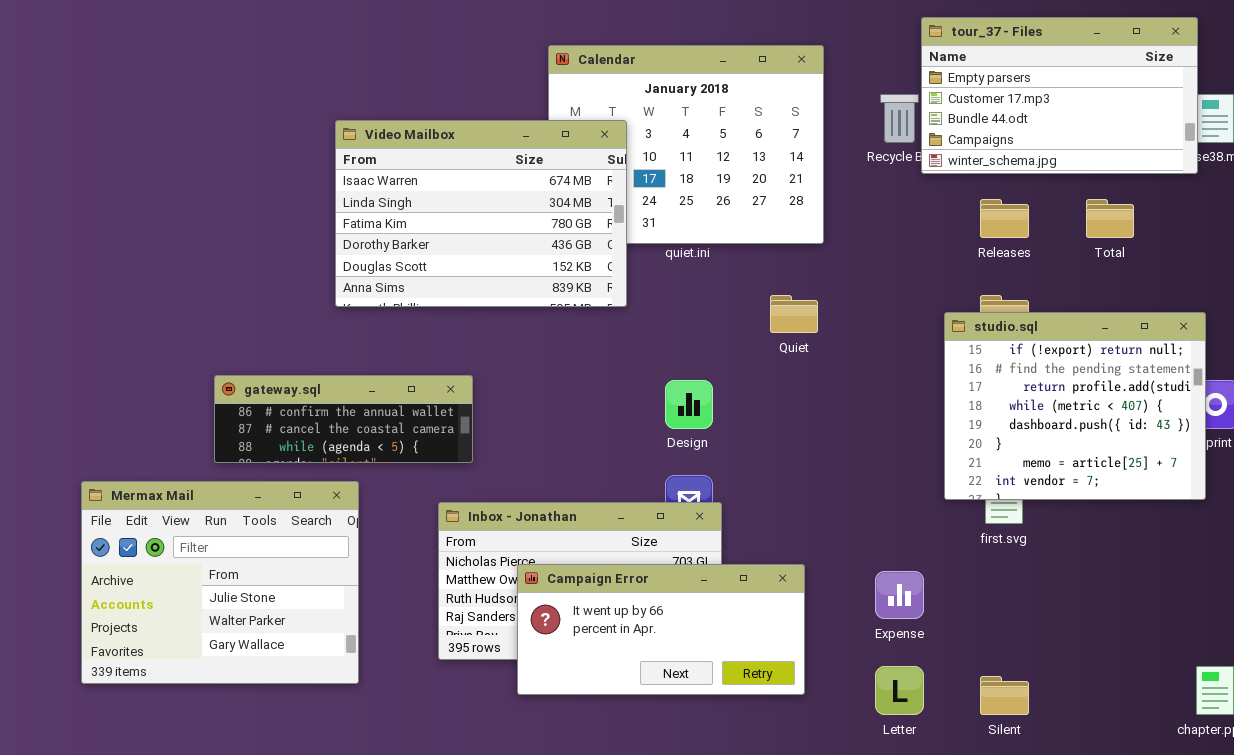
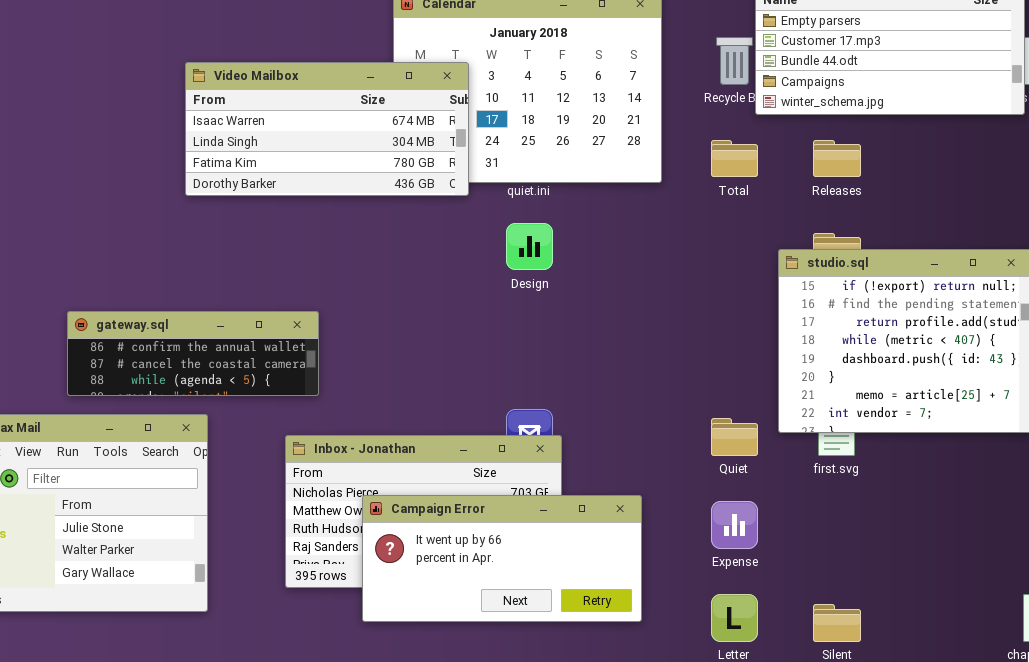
Video Mailbox: [335,120,627,307] -> [185,62,469,196], resized
Total: [1086,199,1134,238] -> [711,140,758,177], moved
Quiet: [770,295,818,333] -> [711,418,758,456], moved
Design: [665,380,713,429] -> [506,223,553,270], moved

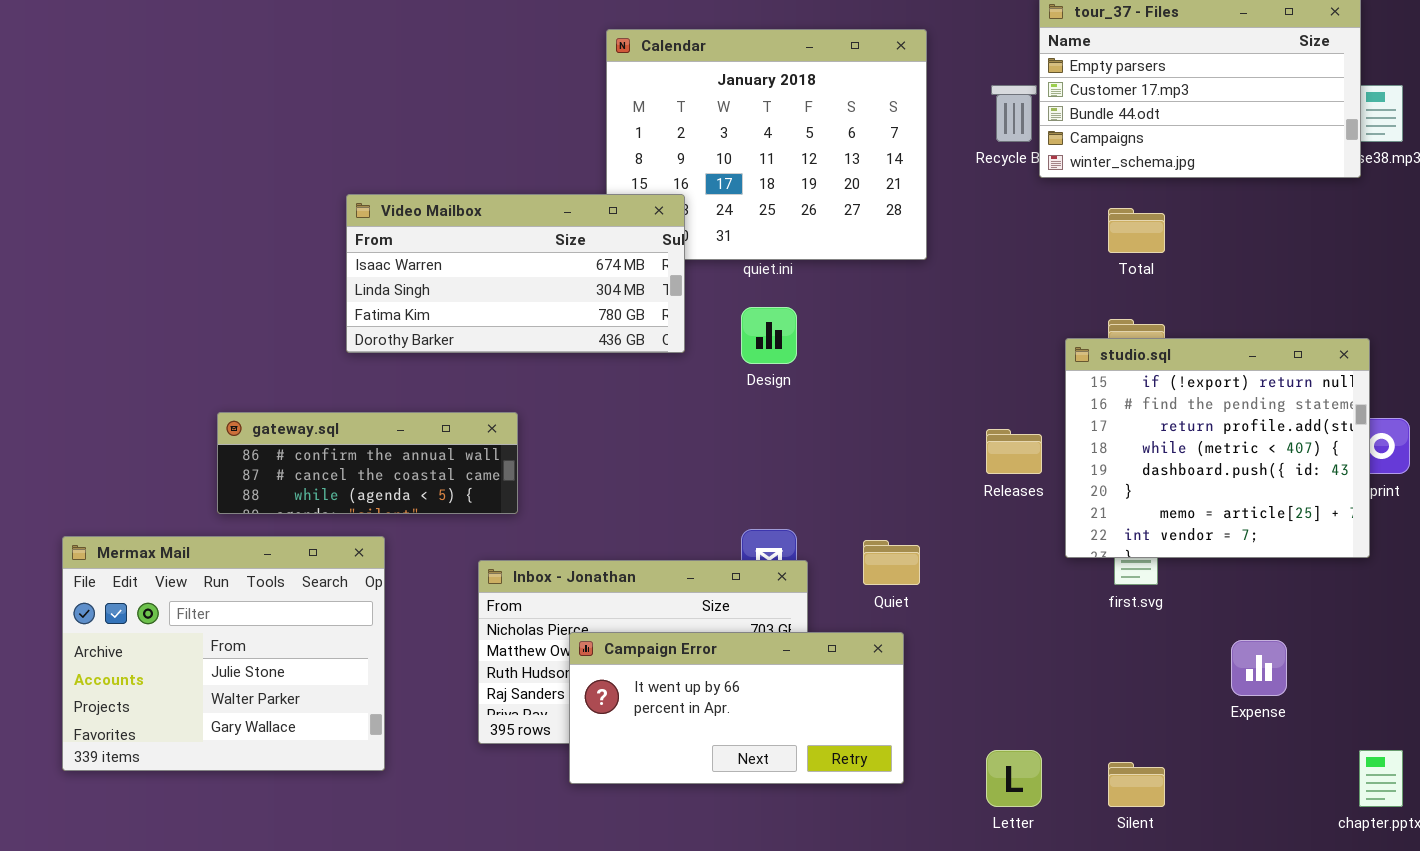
Video Mailbox: [185,62,469,196] -> [346,194,685,353], moved
Total: [711,140,758,177] -> [1108,208,1165,253], moved
Releases: [813,140,861,177] -> [986,429,1042,474], moved
Quiet: [711,418,758,456] -> [863,540,920,585], moved
Expense: [711,501,758,549] -> [1231,640,1287,696], moved

